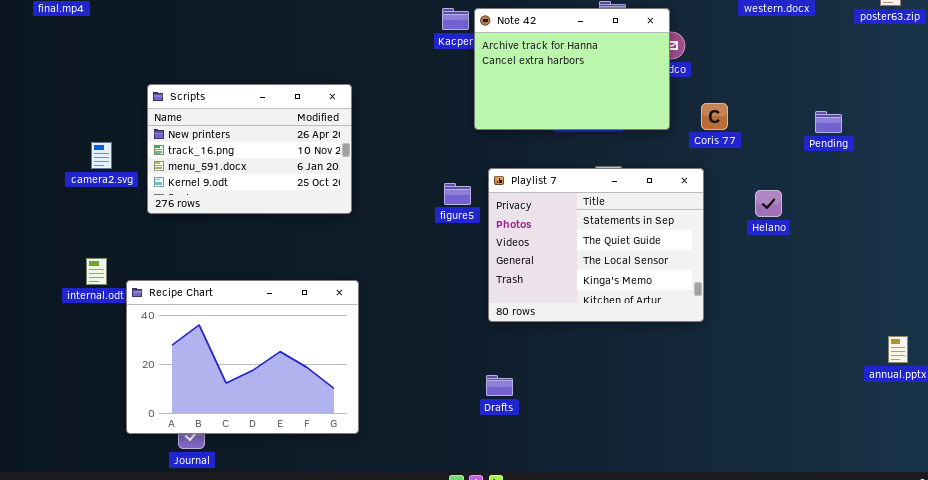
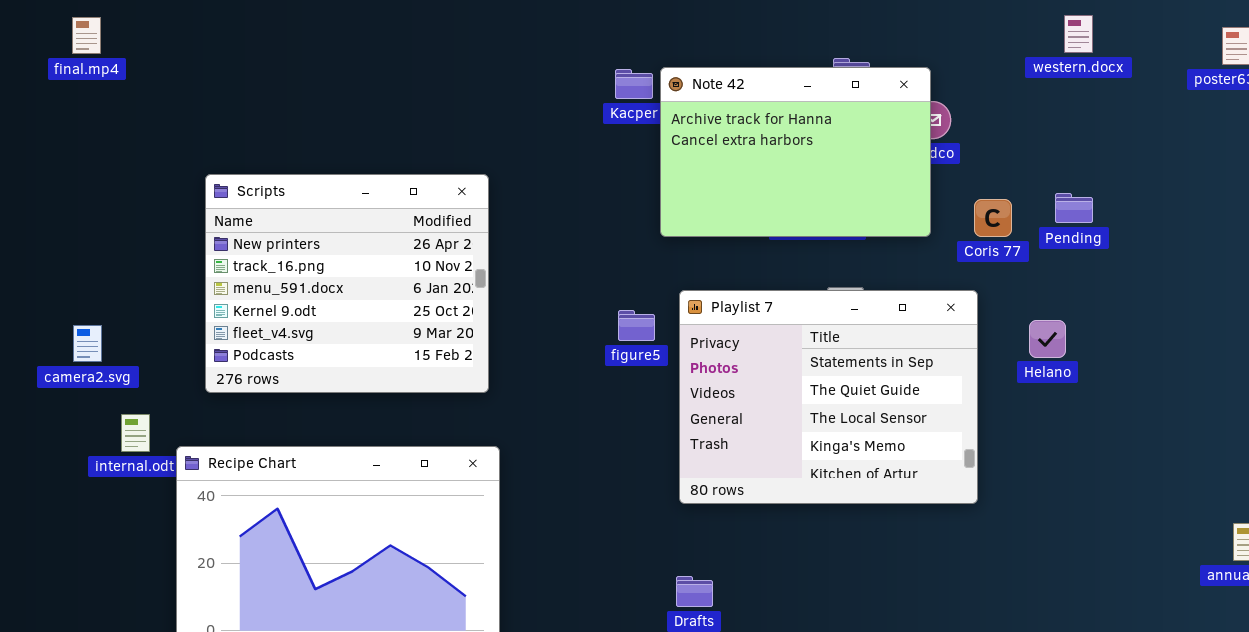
Scripts: [147,84,352,214] -> [205,174,489,393], resized
Pending: [815,111,842,133] -> [1055,193,1093,223], moved
camera2.svg: [91,142,112,169] -> [73,325,102,362], moved
Helano: [755,190,782,217] -> [1029,320,1066,358], moved

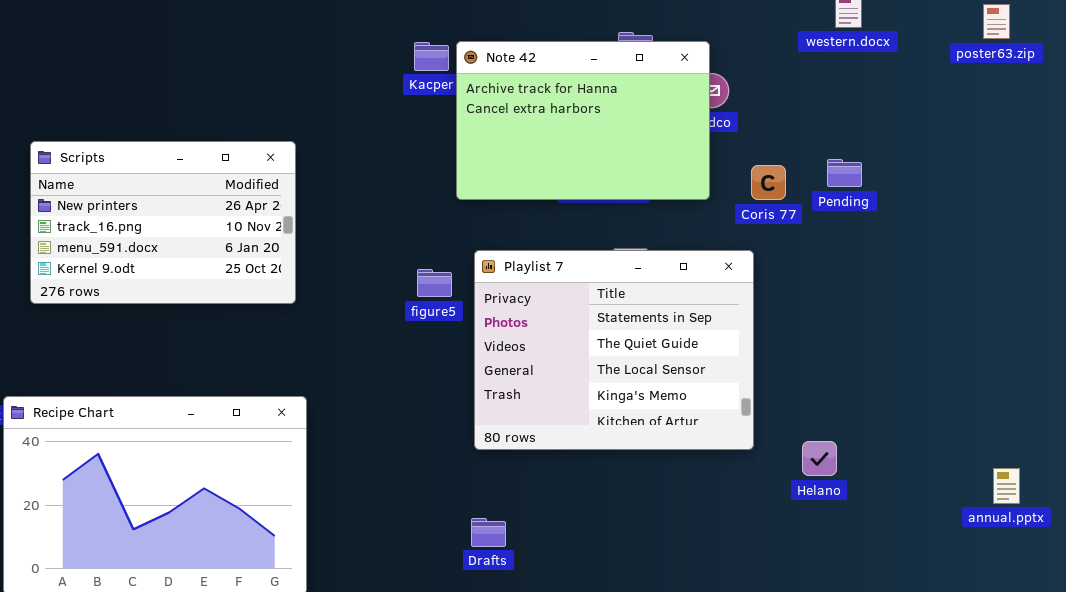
Scripts: [205,174,489,393] -> [30,141,296,304], resized
Helano: [1029,320,1066,358] -> [802,441,837,476], moved

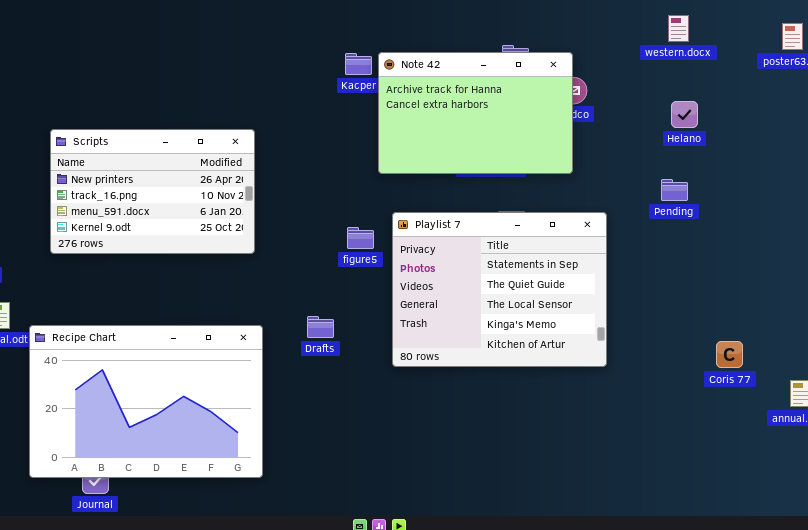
Pending: [827,159,862,187] -> [661,179,688,201], moved
Coris 77: [751,165,786,200] -> [716,341,743,368], moved
Helano: [802,441,837,476] -> [671,101,698,128], moved
Drafts: [471,518,506,547] -> [307,316,334,338], moved

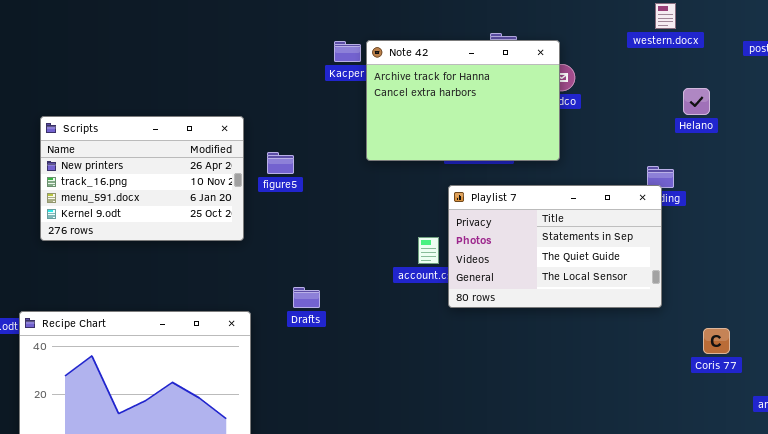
Helano: [671,101,698,128] -> [683,88,710,115], moved
Playlist 7: [392,212,607,367] -> [448,185,662,308], moved, resized
figure5: [347,227,374,249] -> [267,152,294,174], moved
Drafts: [307,316,334,338] -> [293,287,320,308], moved

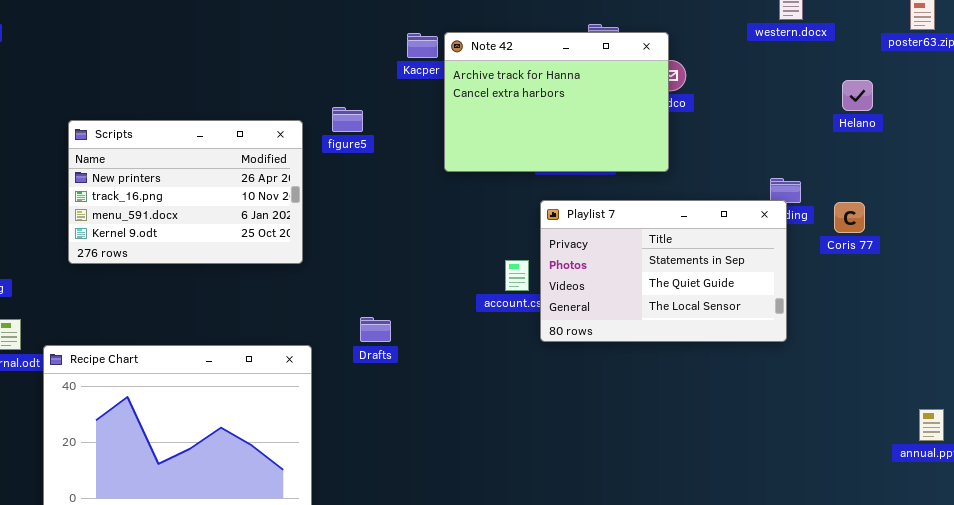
Helano: [683,88,710,115] -> [842,80,873,111], moved
figure5: [267,152,294,174] -> [332,107,363,132], moved
Coris 77: [703,328,730,354] -> [834,202,865,233], moved

